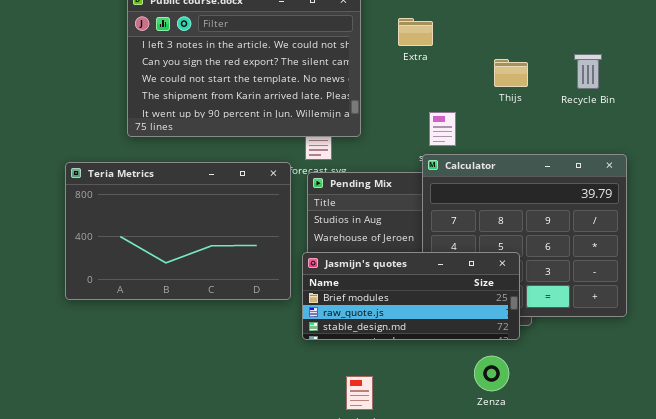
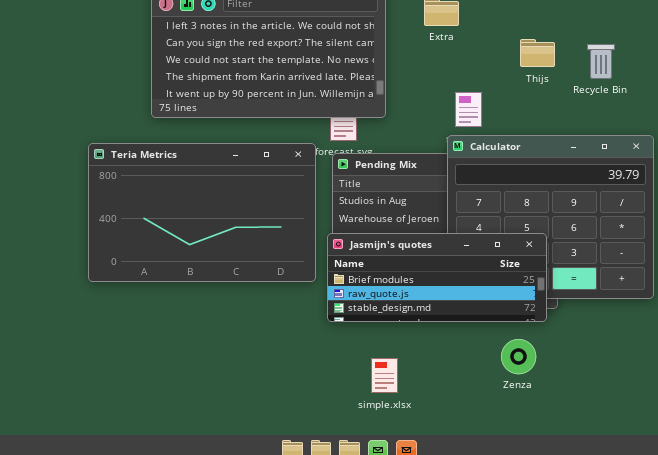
Recycle Bin: [574,54,602,89] -> [587,44,615,79], moved

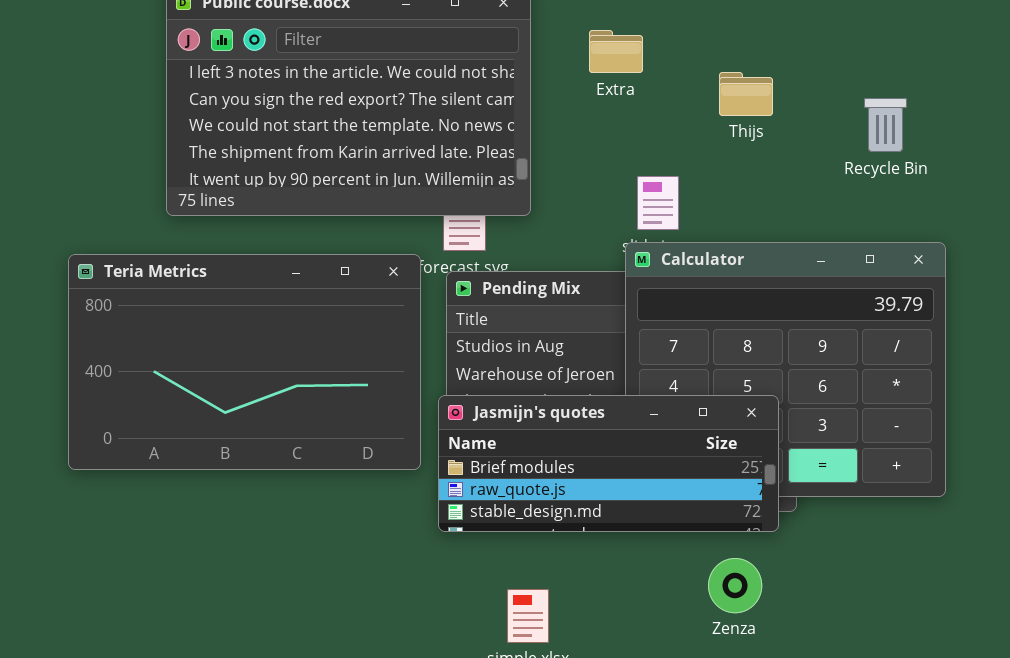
Thijs: [520,39,555,67] -> [719,72,773,116], moved
Recycle Bin: [587,44,615,79] -> [864,98,907,152], moved

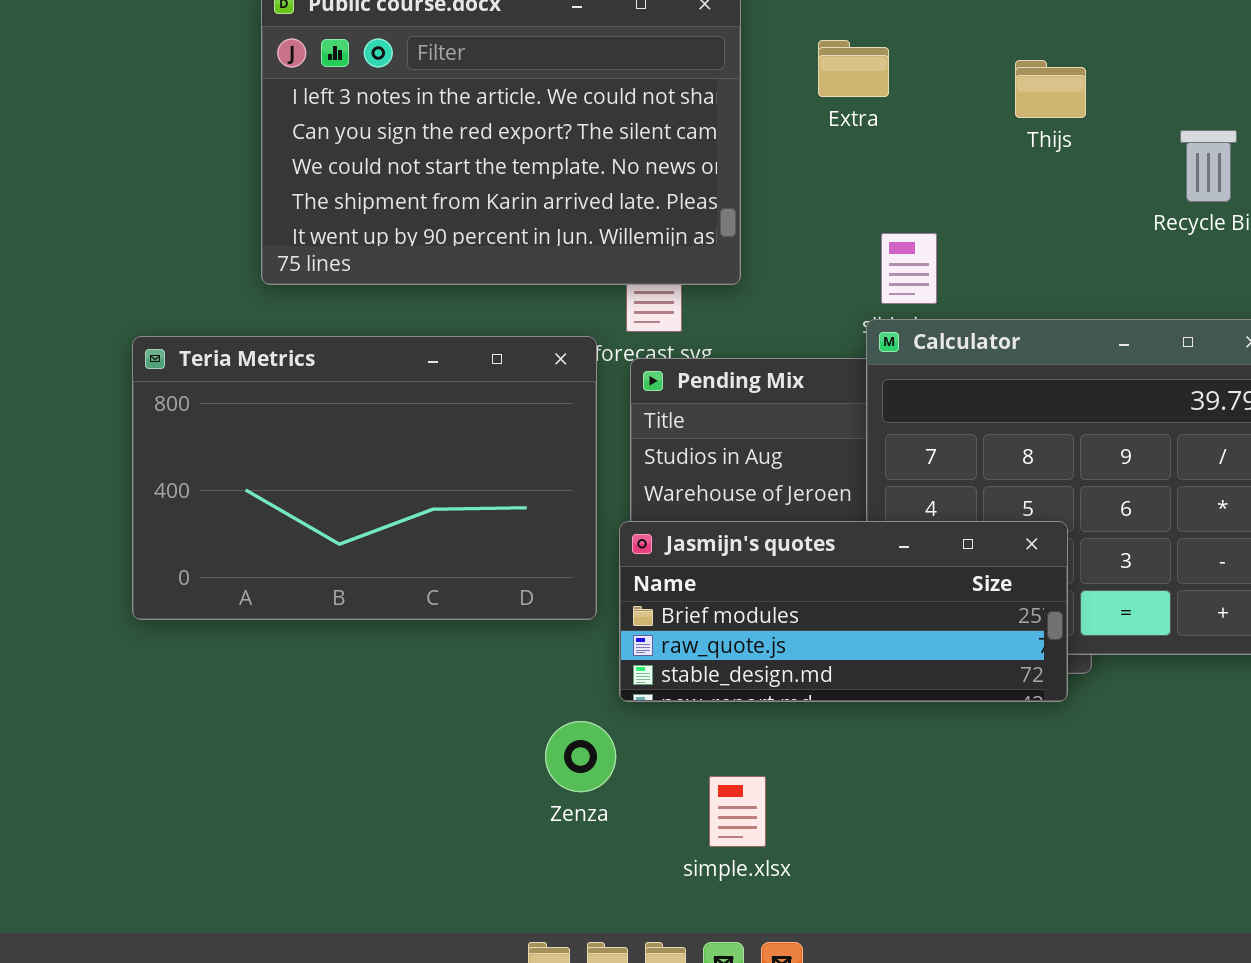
Thijs: [719,72,773,116] -> [1015,60,1086,118], moved
Zenza: [708,558,762,613] -> [545,721,616,792], moved

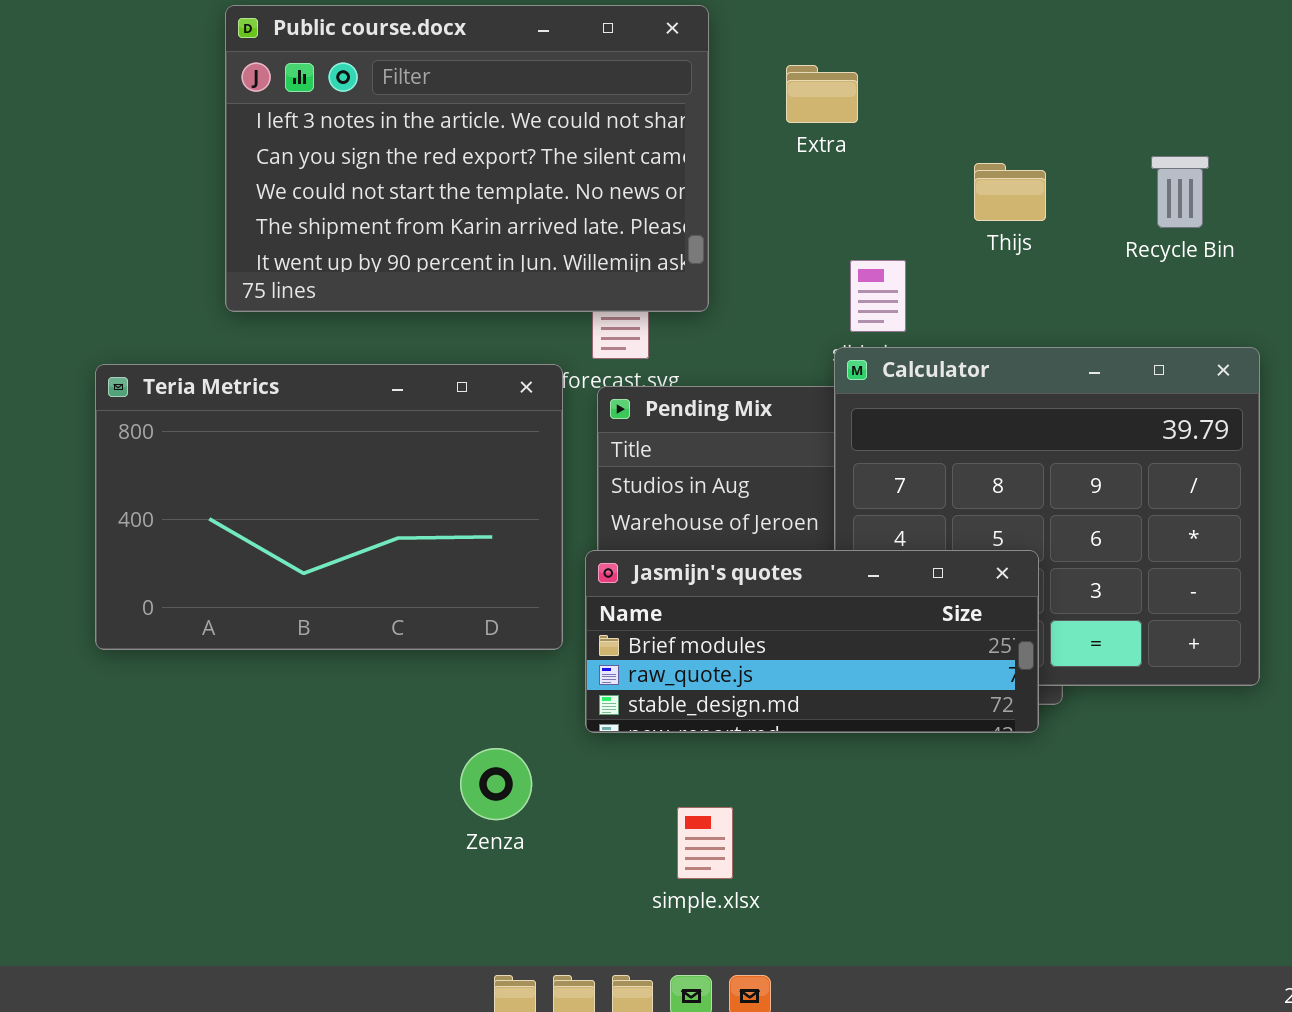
Thijs: [1015,60,1086,118] -> [974,163,1046,221], moved
Zenza: [545,721,616,792] -> [460,748,532,820], moved

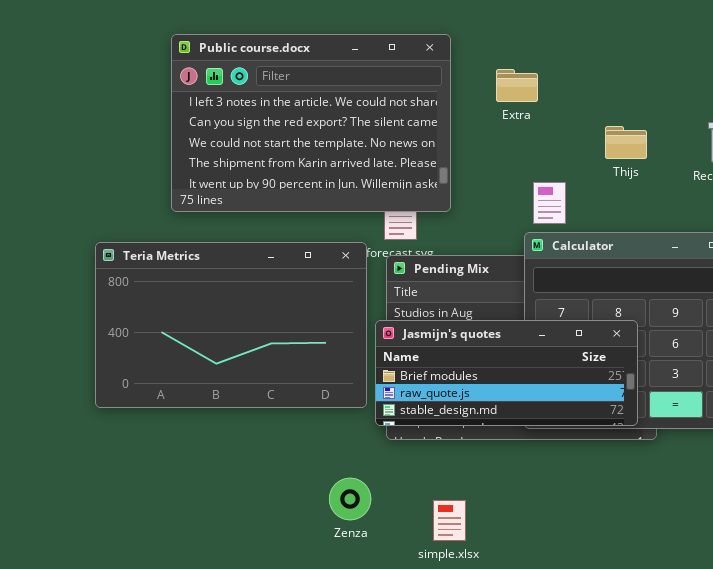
Jasmijn's quotes: [585,550,1039,733] -> [375,320,638,426], moved
Zenza: [460,748,532,820] -> [329,478,371,520], moved

